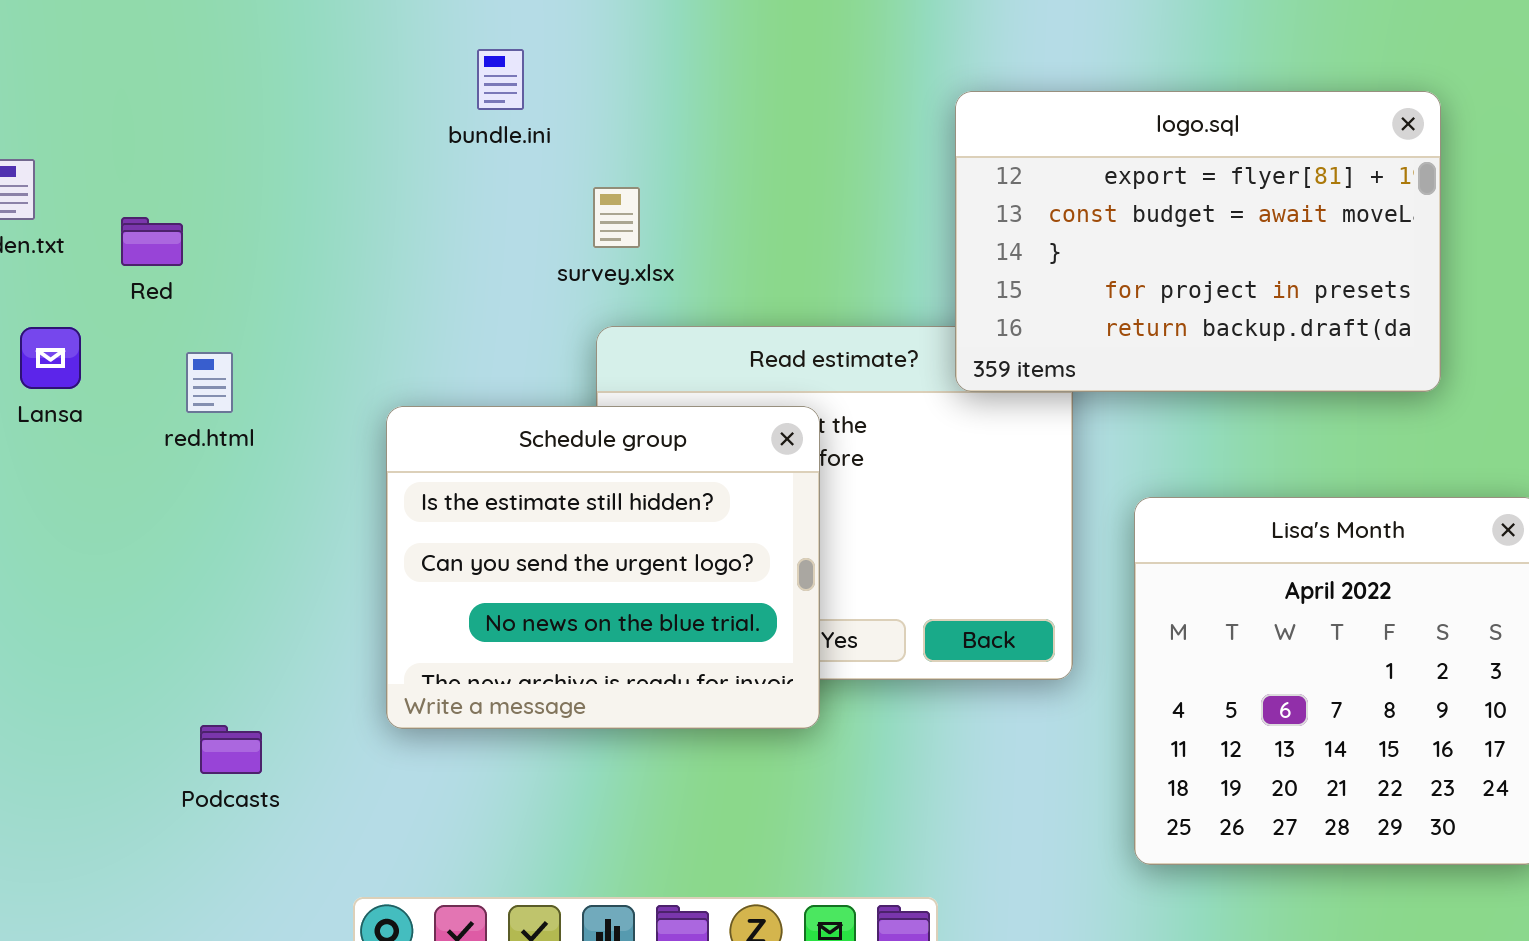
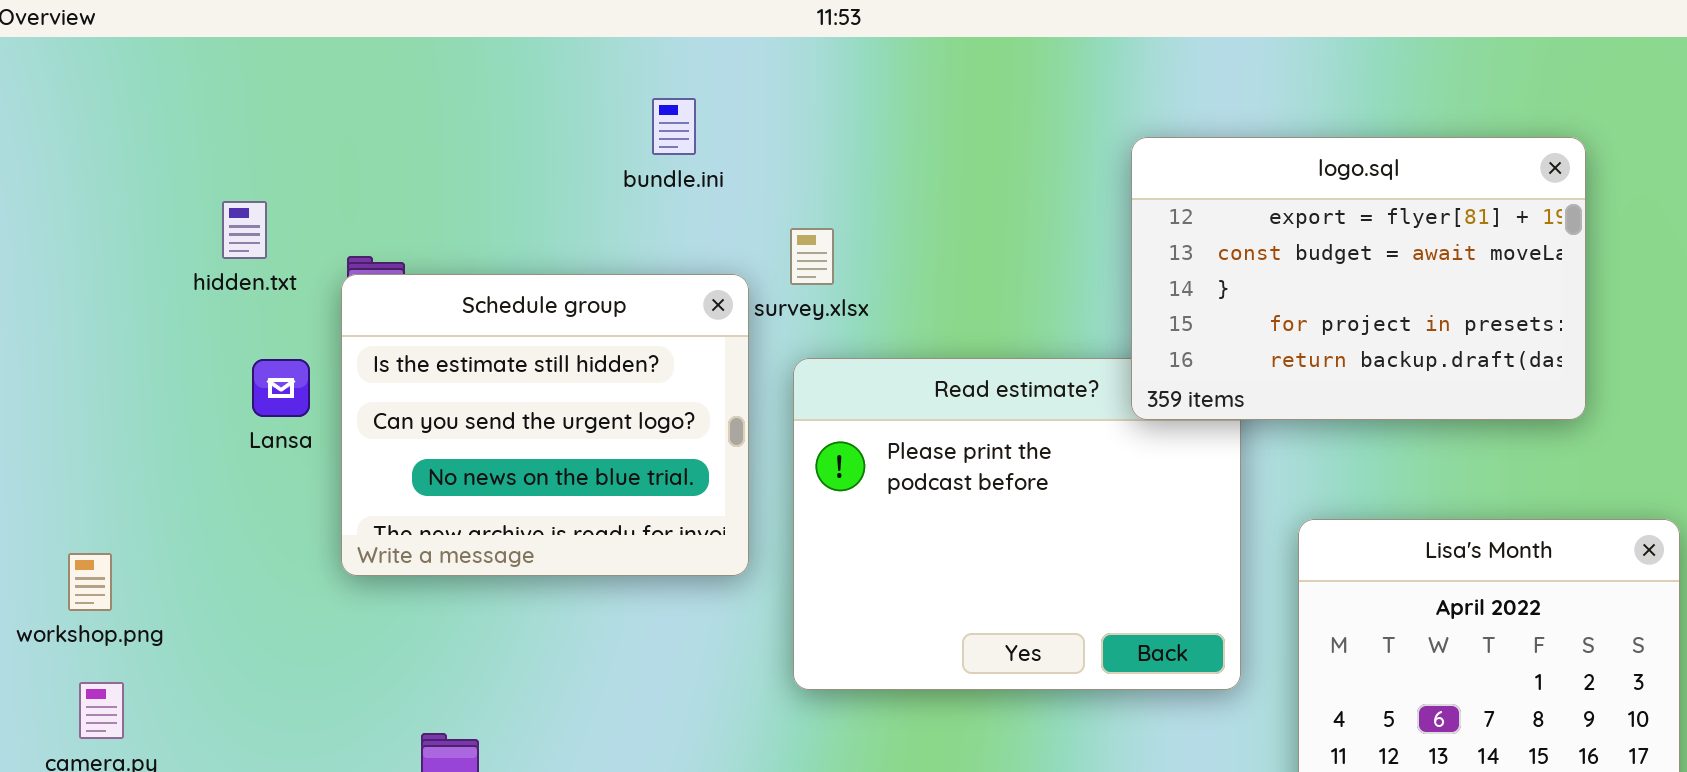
bundle.ini: [477,49,524,110] -> [652,98,696,155], moved
Schedule group: [386,406,820,729] -> [341,274,749,576], moved

